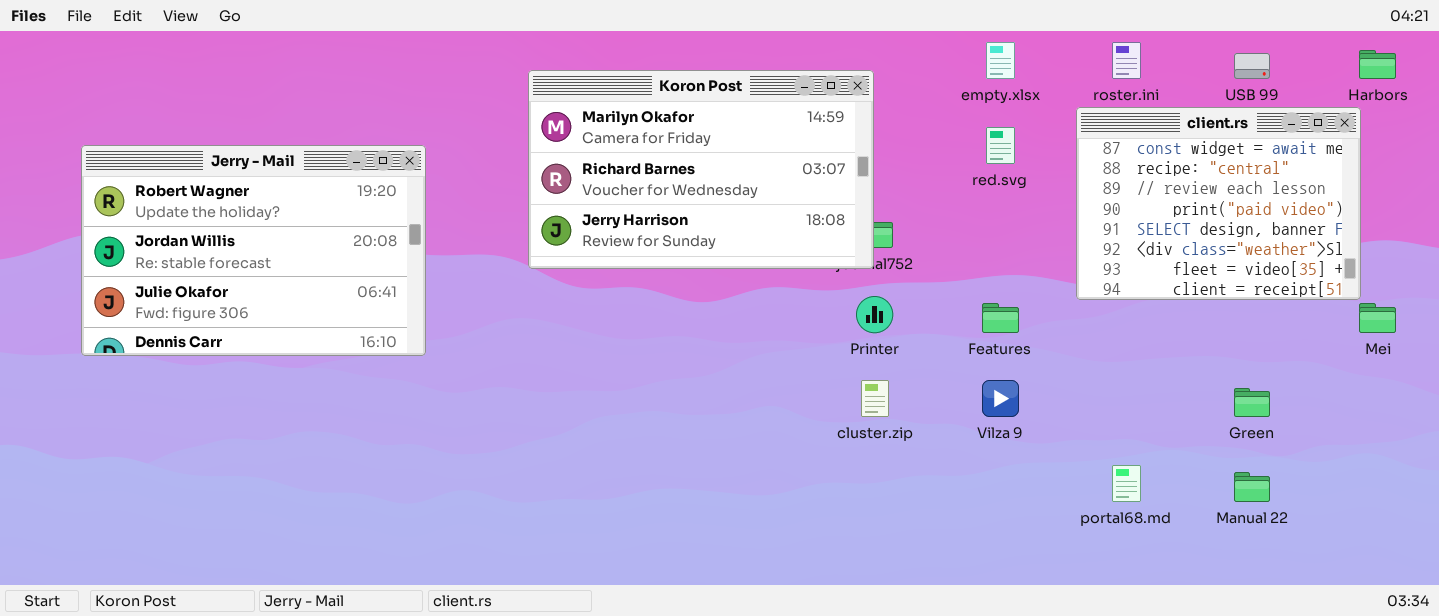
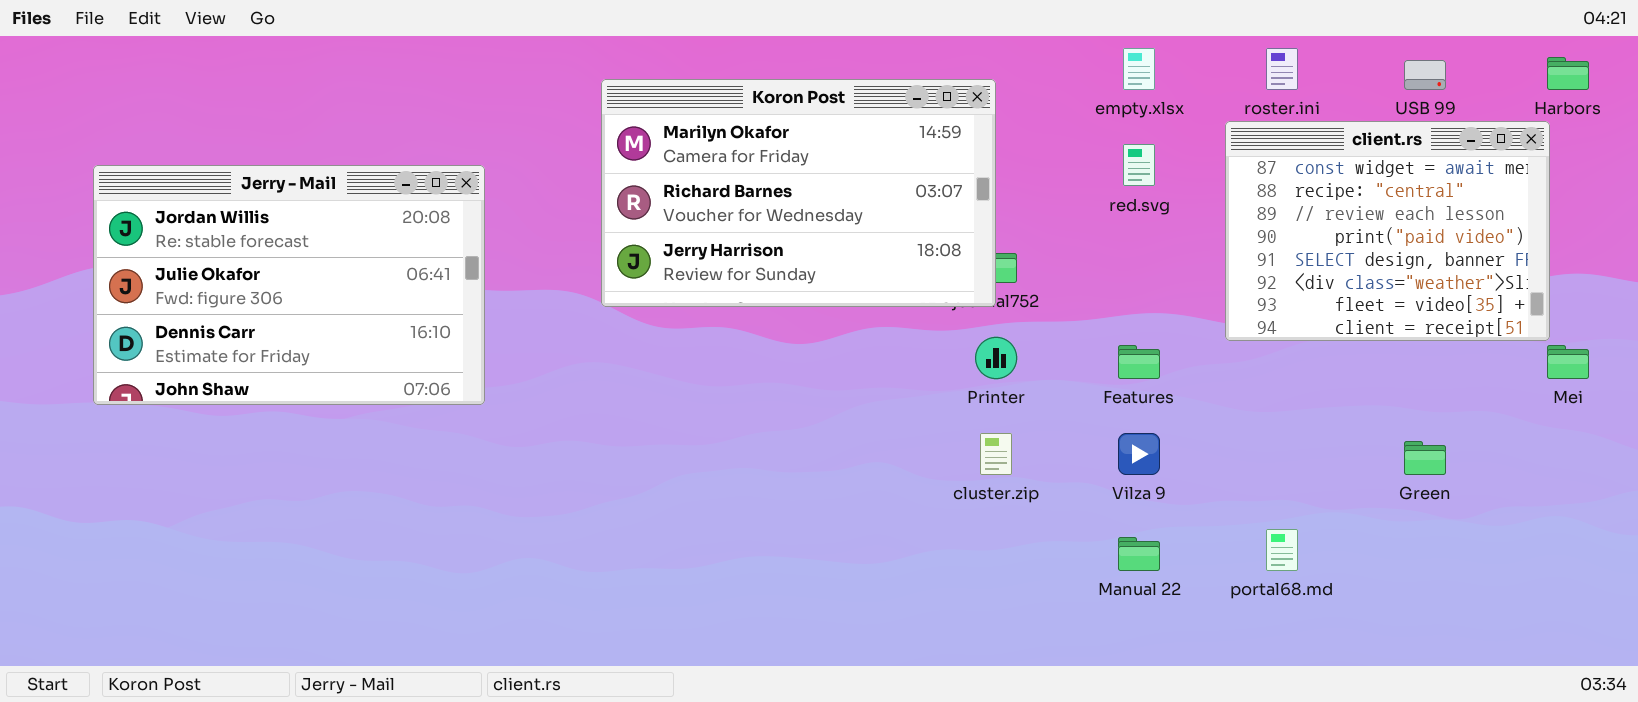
Jerry - Mail: [81,145,426,356] -> [93,165,485,405], scrolled down 1 row
Manual 22: [1234,472,1270,502] -> [1118,537,1160,571], moved

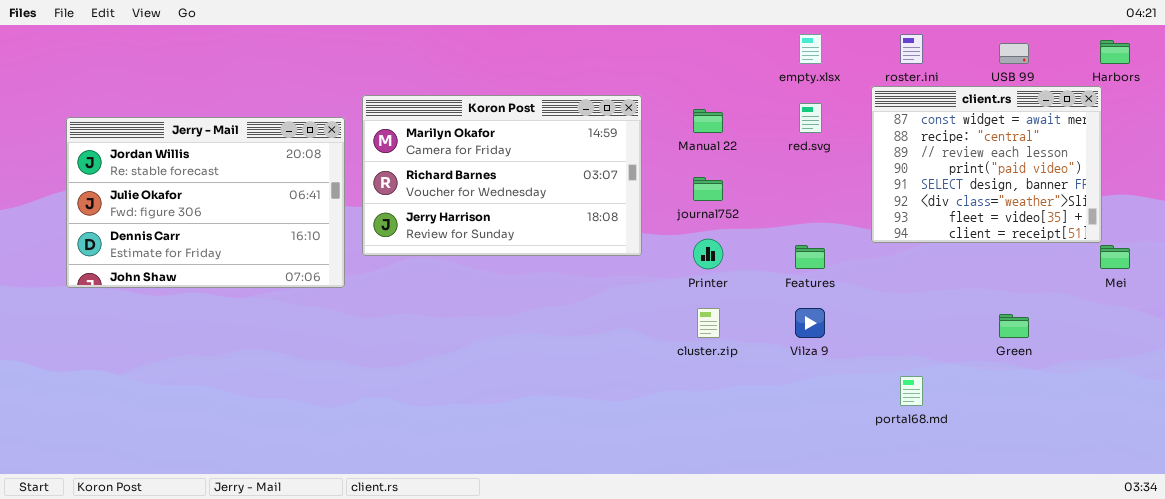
Koron Post: [601,79,996,307] -> [362,95,642,256], moved
Manual 22: [1118,537,1160,571] -> [693,109,723,133], moved

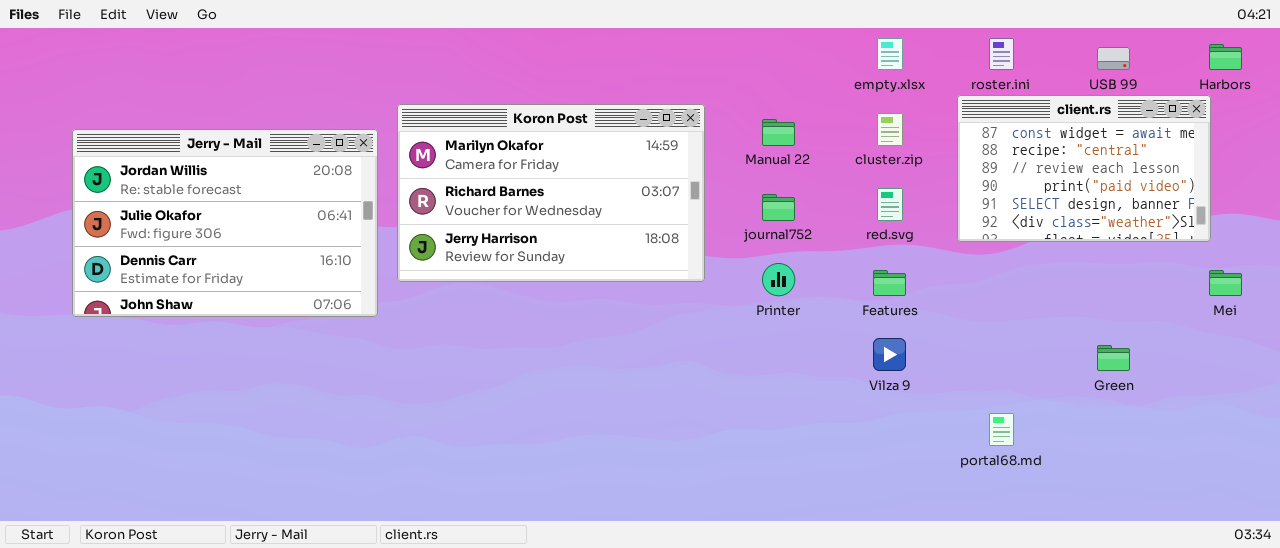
client.rs: [871,86,1102,243] -> [957,95,1211,242], resized
red.svg: [799,103,822,133] -> [877,188,903,221], moved
cluster.zip: [697,308,720,338] -> [877,113,903,146], moved

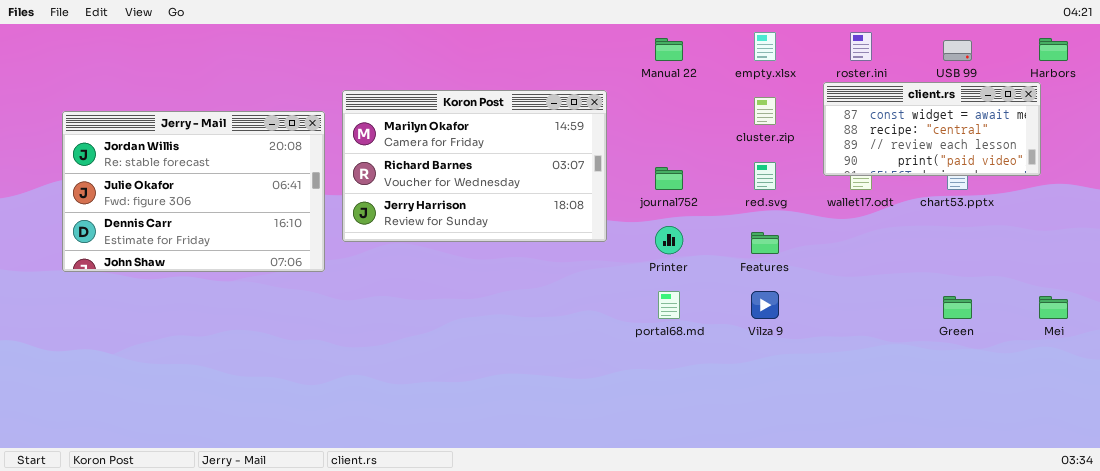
client.rs: [957,95,1211,242] -> [823,82,1041,176], resized
Manual 22: [762,119,795,146] -> [655,38,683,61], moved
Mei: [1209,270,1242,296] -> [1039,296,1068,319], moved
portal68.md: [989,413,1014,446] -> [658,291,680,319], moved

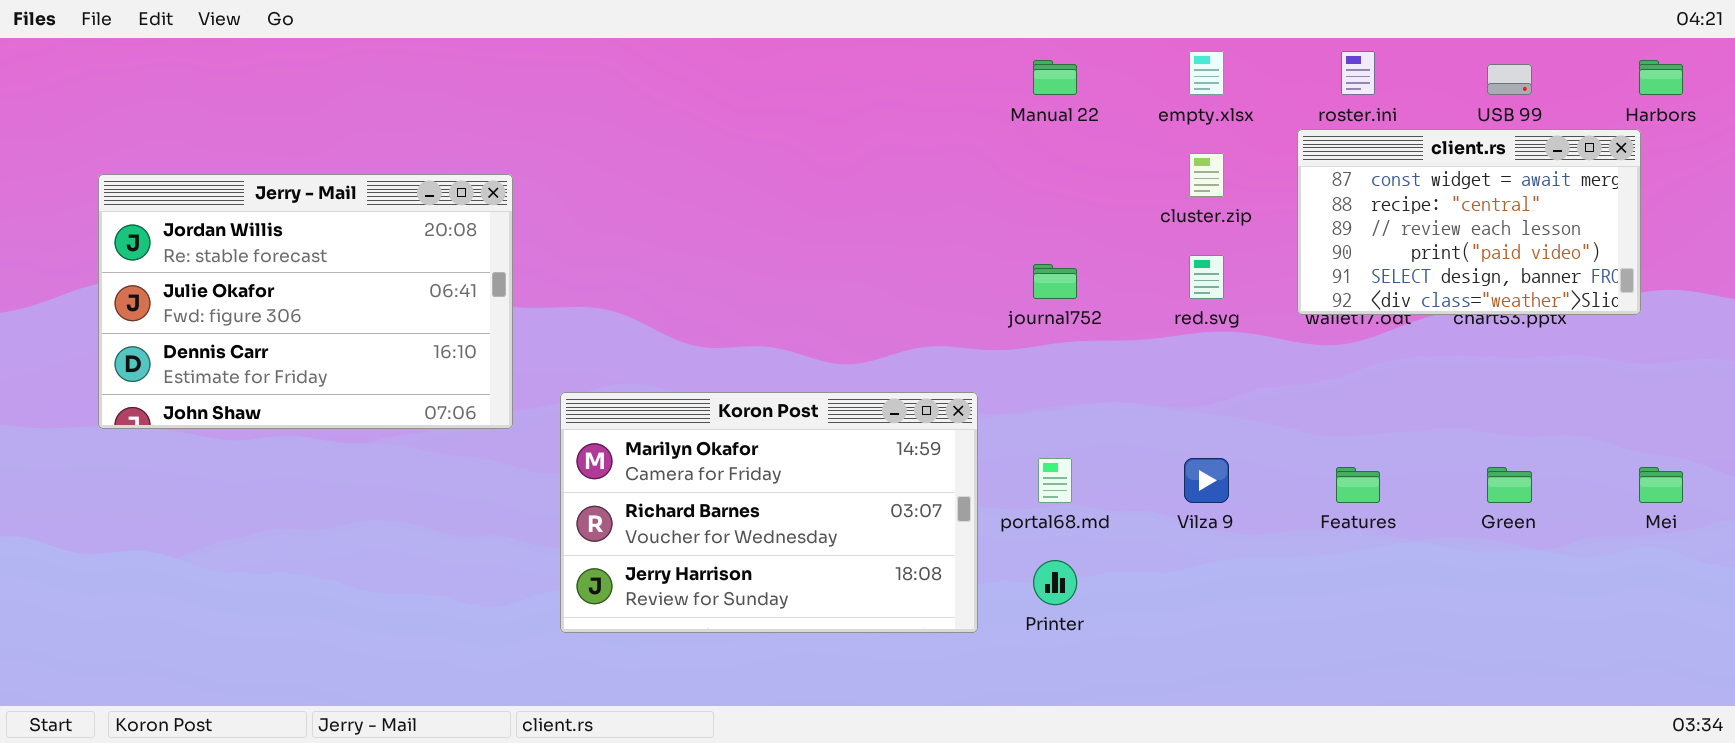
client.rs: [823,82,1041,176] -> [1297,129,1641,315], resized
Koron Post: [342,90,607,242] -> [560,392,978,633], moved
Printer: [655,226,683,254] -> [1033,560,1077,605], moved
Features: [751,232,779,254] -> [1336,467,1380,503], moved

